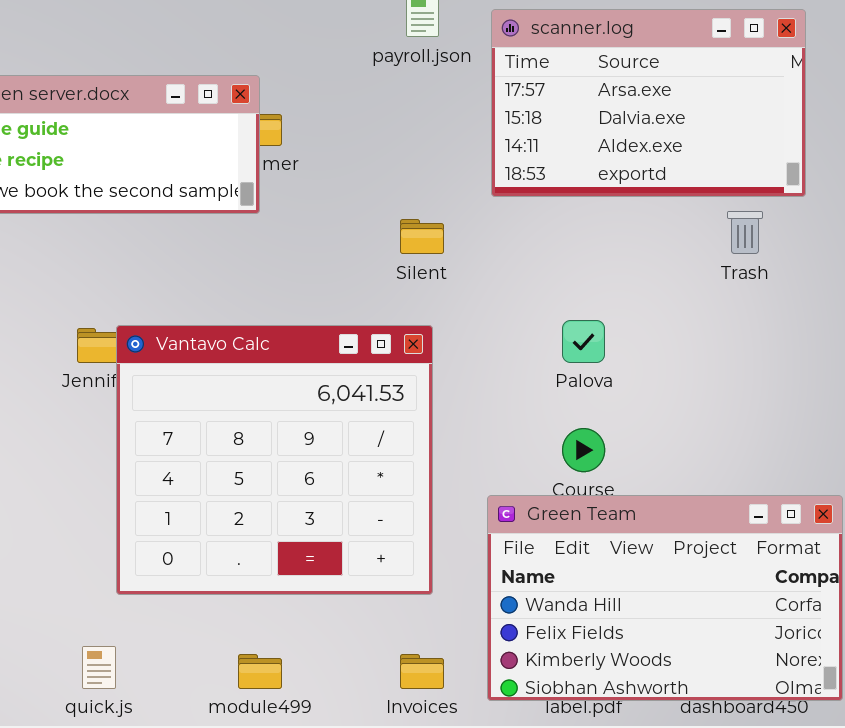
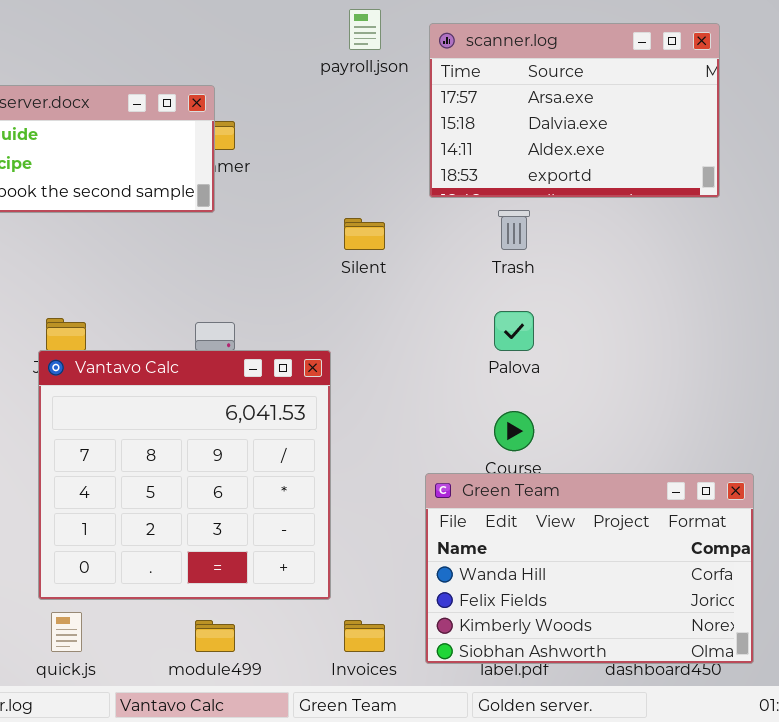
Trash: [727,211,763,254] -> [498,210,530,250], moved
Vantavo Calc: [116,325,433,595] -> [38,350,331,600], moved

